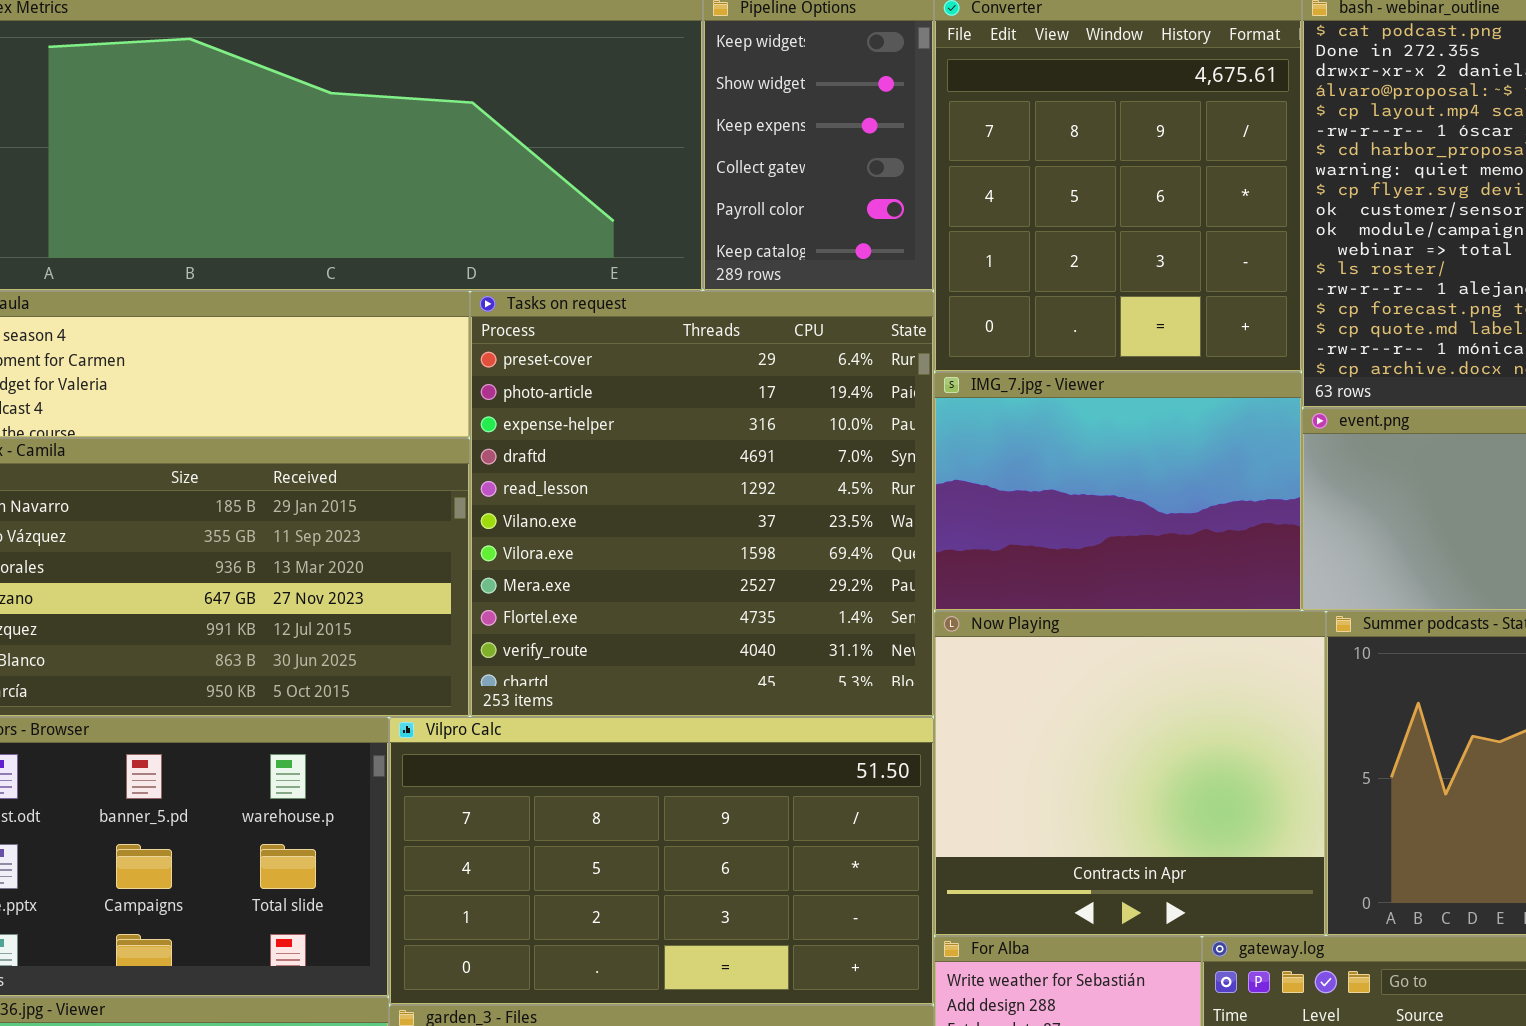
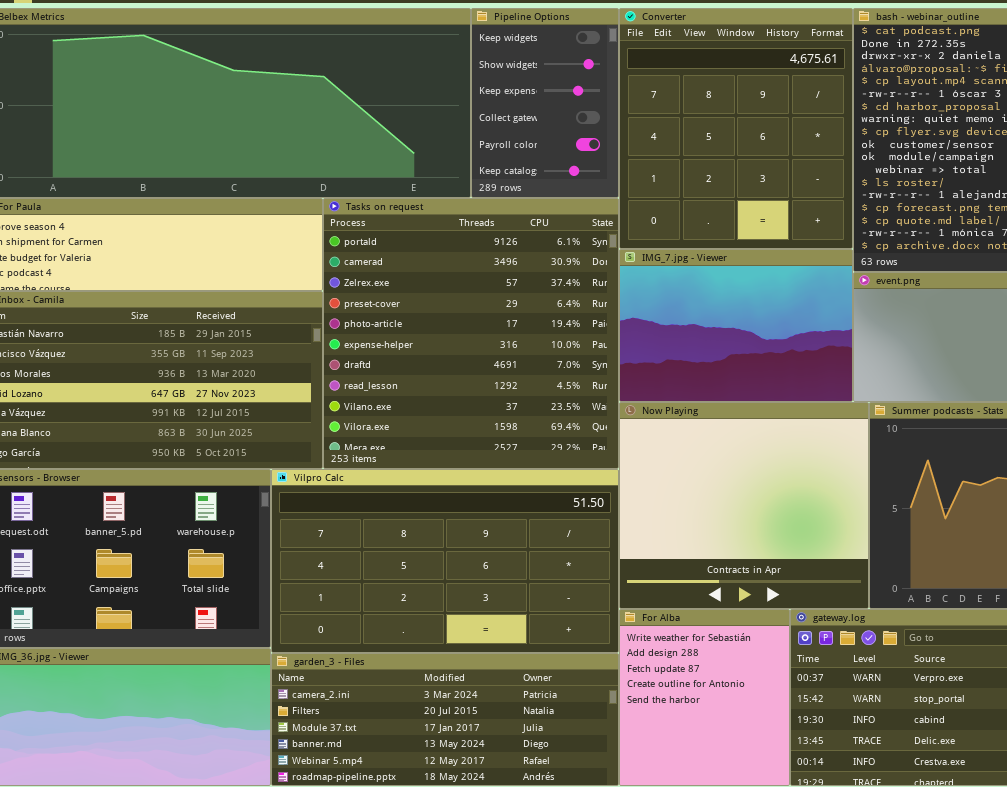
Tasks on request: [470,291,934,717] -> [323,198,619,469], scrolled up 3 rows

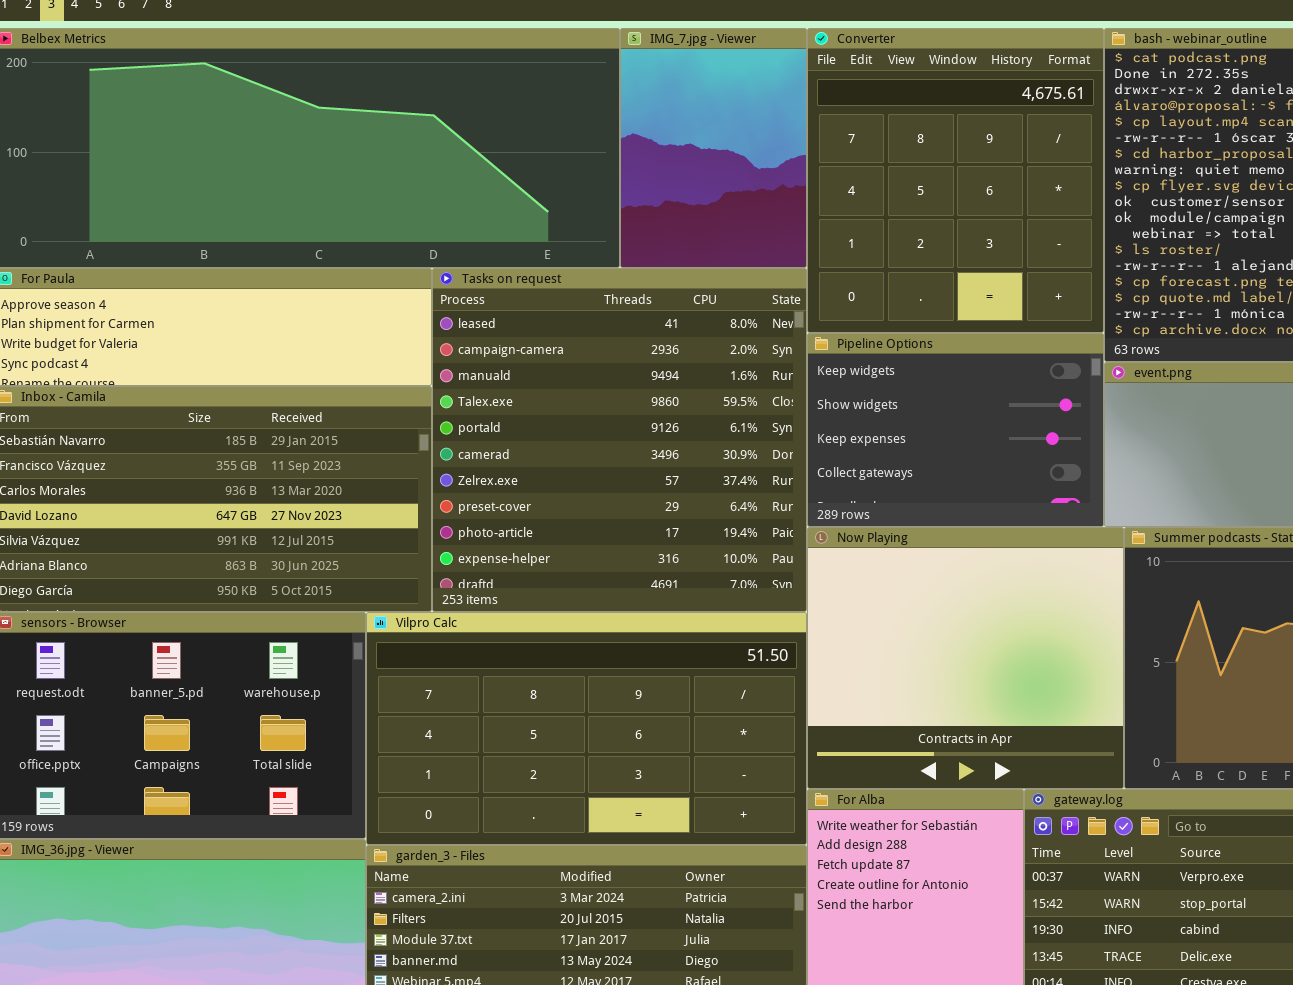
Pipeline Options: [471,8,619,198] -> [807,333,1104,527], moved, resized
Tasks on request: [323,198,619,469] -> [432,268,807,612], scrolled up 4 rows
IMG_7.jpg - Viewer: [619,249,853,402] -> [620,28,807,268], moved, resized

